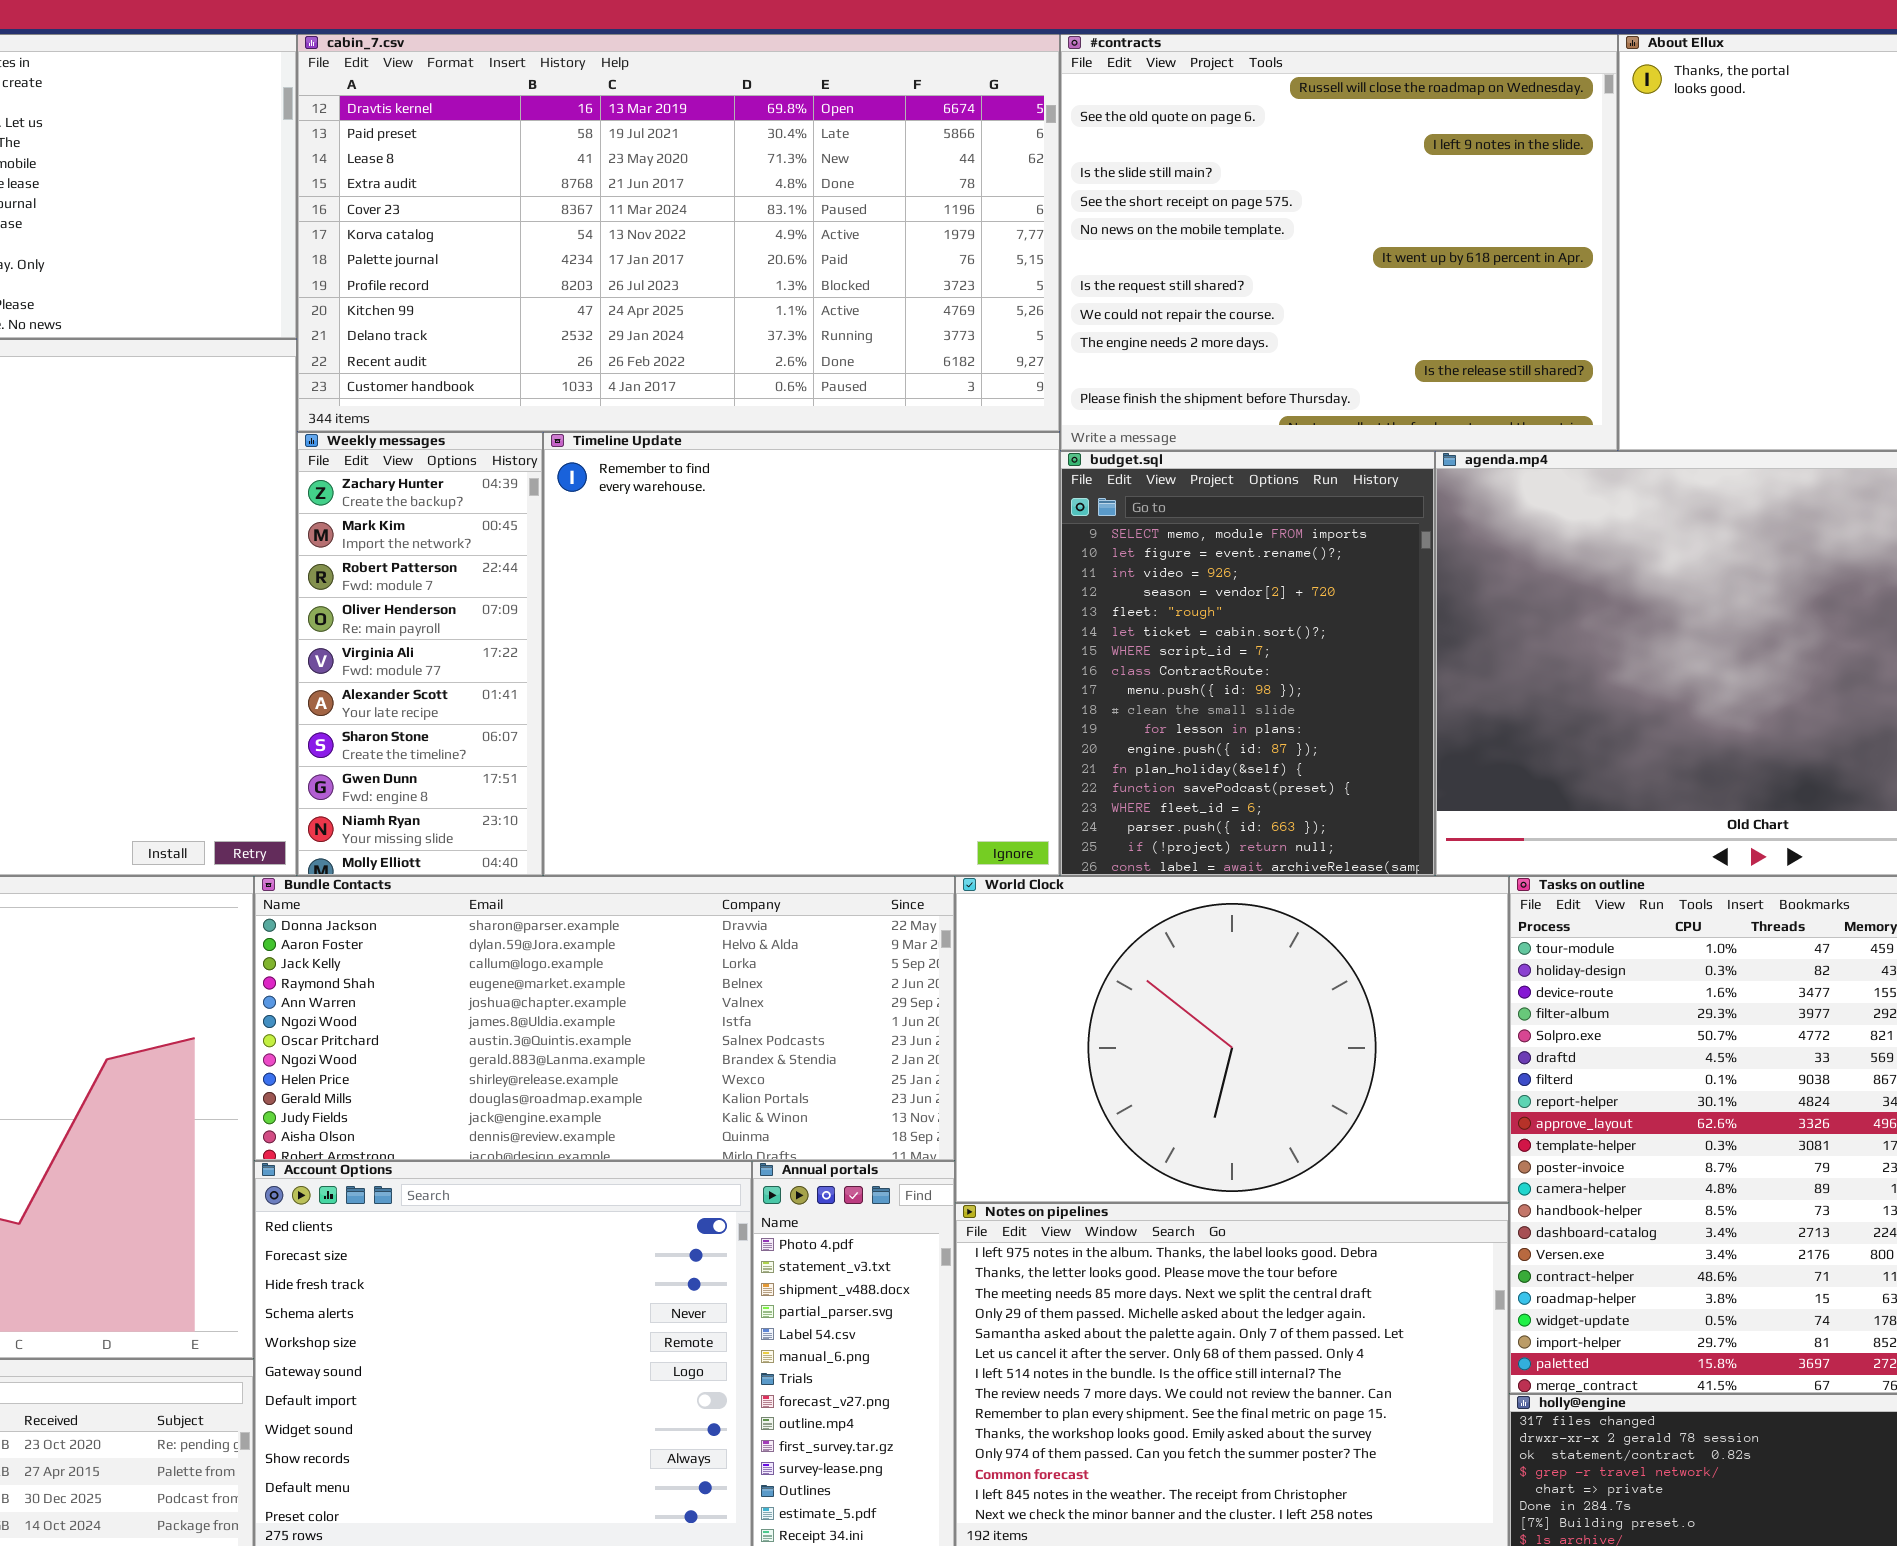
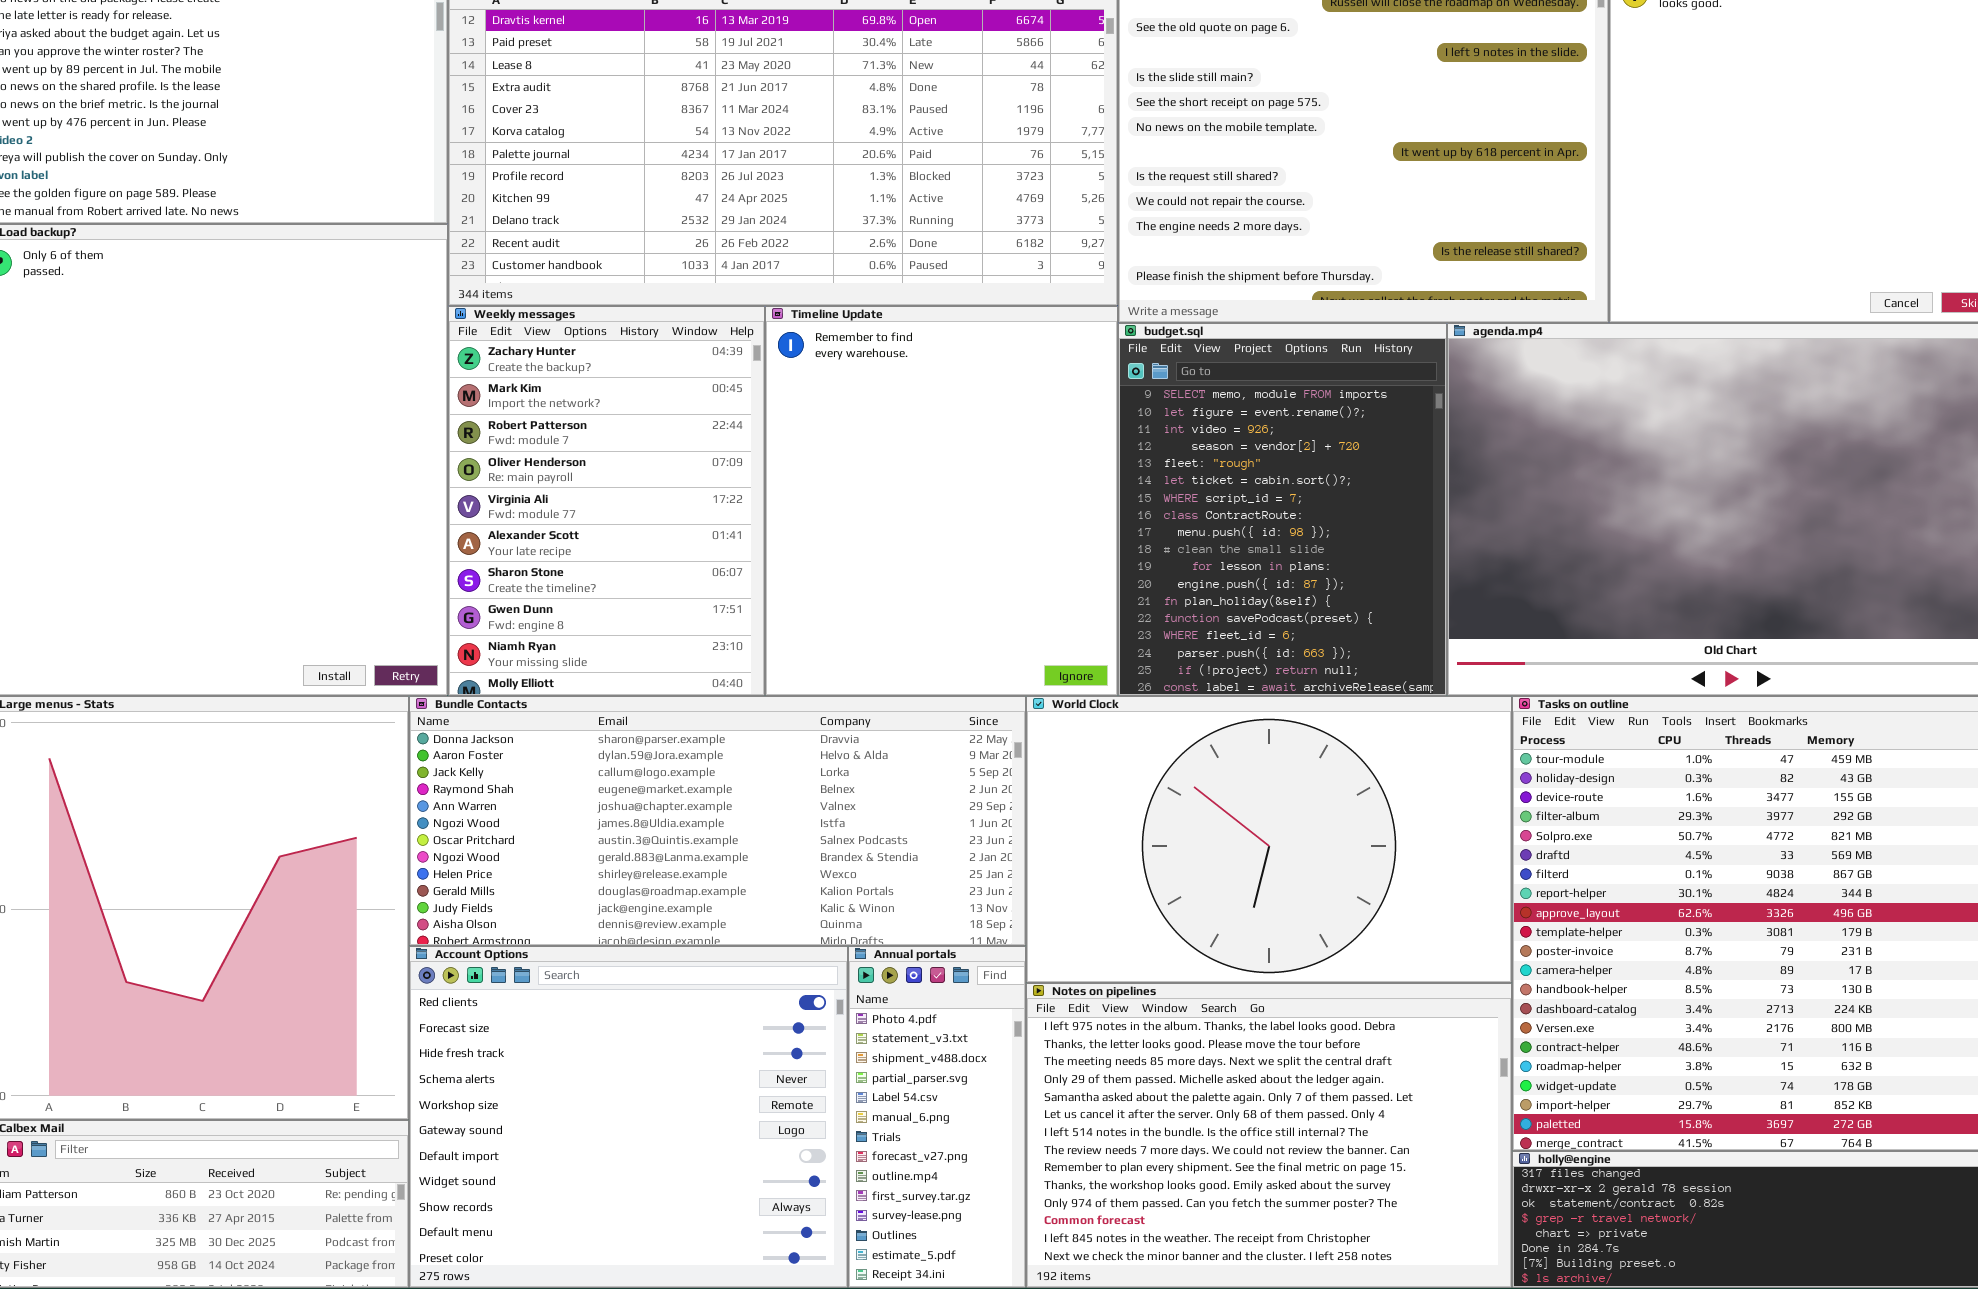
Weekly messages: [297,432,543,876] -> [448,306,765,696], resized
Timeline Update: [543,432,1060,876] -> [765,306,1118,696], resized

